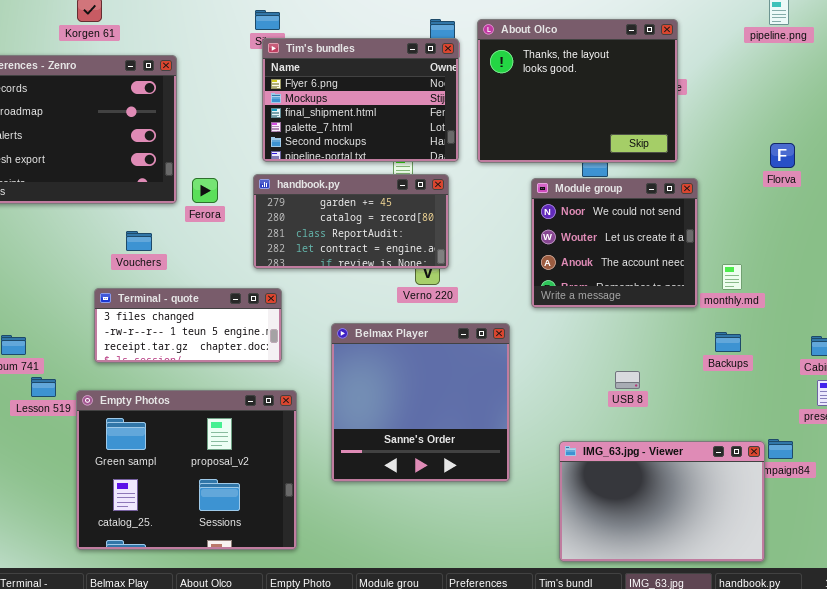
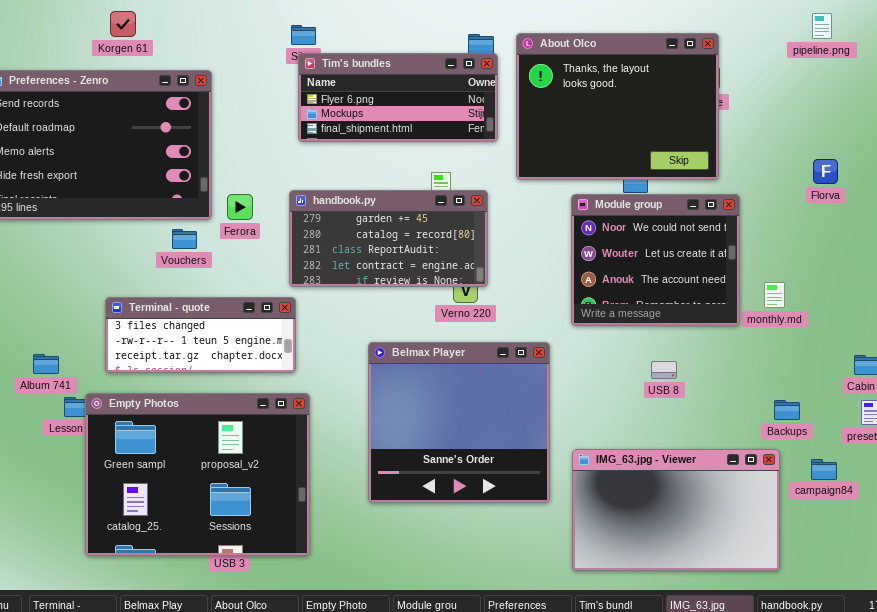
Tim's bundles: [262,38,459,162] -> [298,53,498,142], resized
Vouchers: [126,231,152,251] -> [172,229,197,249], moved
Terminal - quote: [94,288,282,363] -> [105,297,296,373], moved
Backups: [715,332,741,352] -> [774,400,800,420], moved
USB 8: [615,371,640,389] -> [651,361,677,379], moved
Empty Photos: [76,390,297,550] -> [85,393,310,556], moved
IMG_63.jpg - Viewer: [559,441,765,562] -> [572,449,780,571], moved

